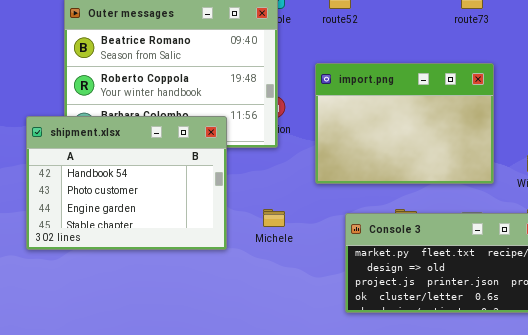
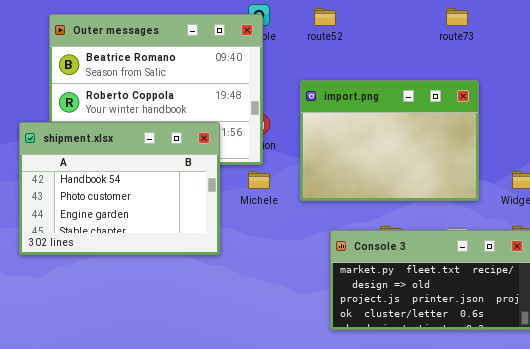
shipment.xlsx: [26,116,227,250] -> [19,122,220,255], moved
Michele: [263,209,285,227] -> [248,171,270,189], moved

